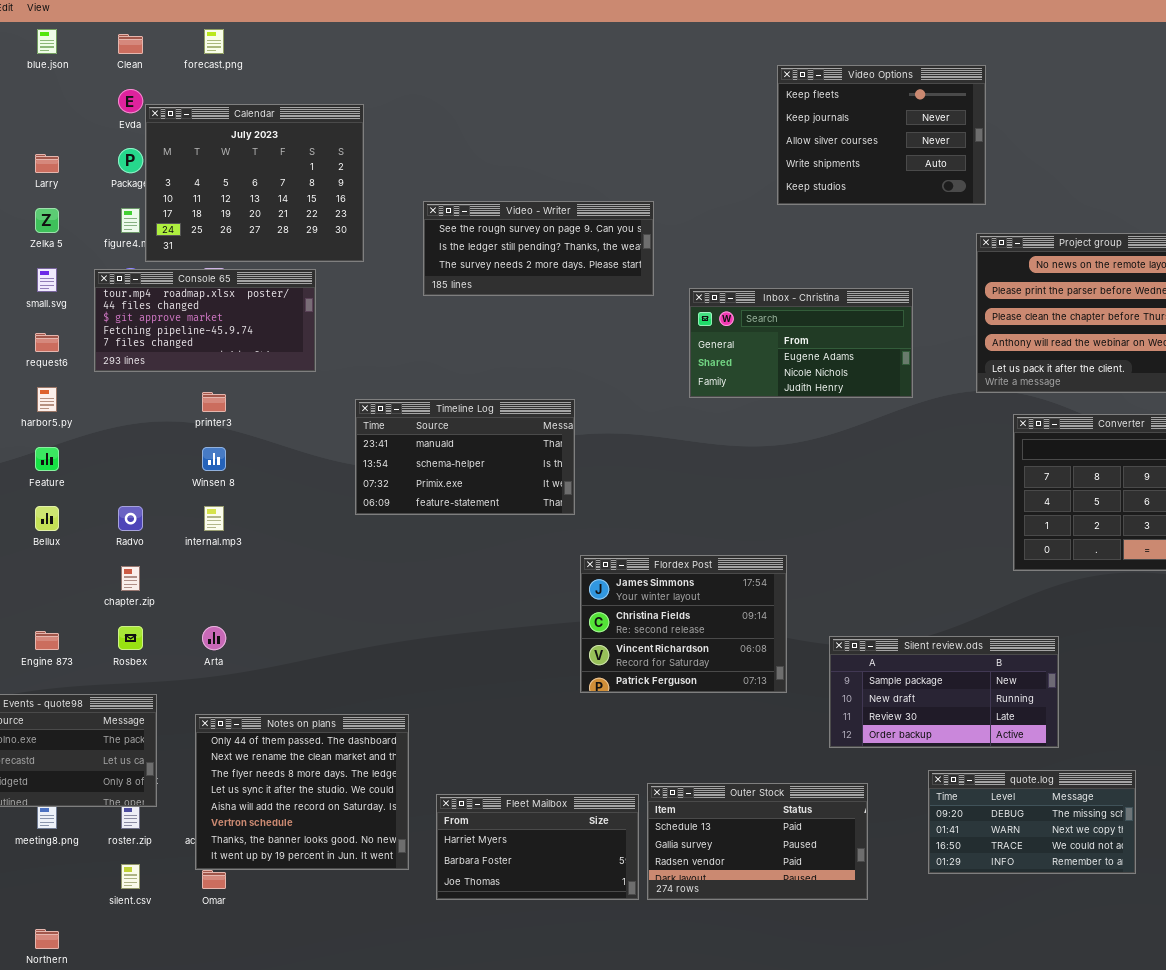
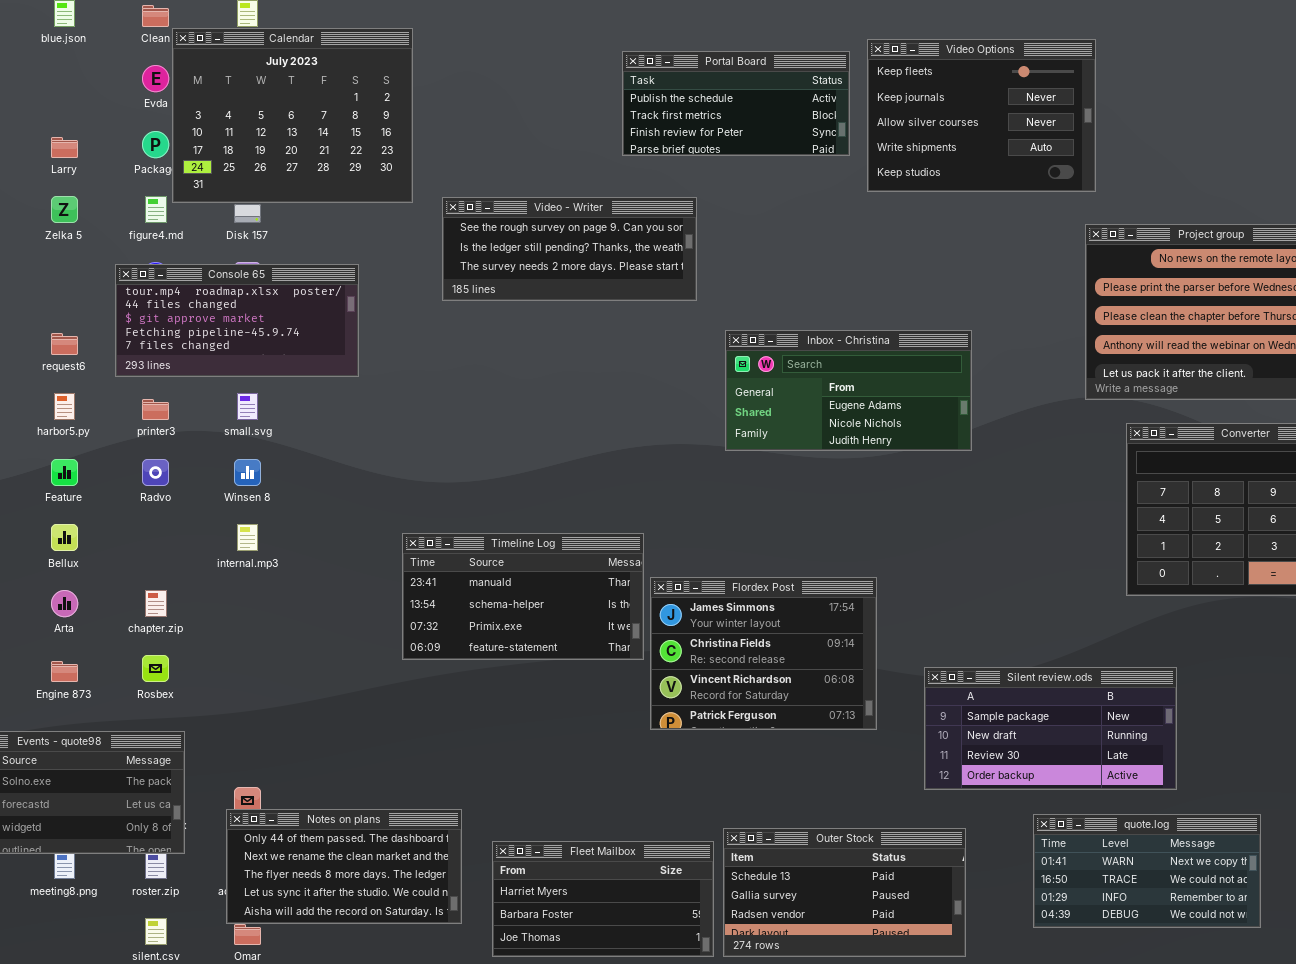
Portal Board: none -> [622,51,850,156], opened
Calendar: [145,104,364,262] -> [172,28,413,203], moved
Video - Writer: [423,201,654,296] -> [442,197,697,301], moved
small.svg: [37,268,57,292] -> [237,393,258,420], moved
Inbox - Christina: [689,288,913,398] -> [725,330,972,451], moved
printer3: [202,392,226,412] -> [142,399,169,420], moved
Timeline Log: [355,399,575,515] -> [402,533,644,660], moved
Radvo: [118,506,143,531] -> [142,459,169,486], moved
Arta: [202,626,226,650] -> [51,590,78,617], moved
Notes on plans: [195,714,409,870] -> [226,809,462,924], resized
quote.log: [928,770,1136,874] -> [1033,814,1261,928], scrolled down 1 row

